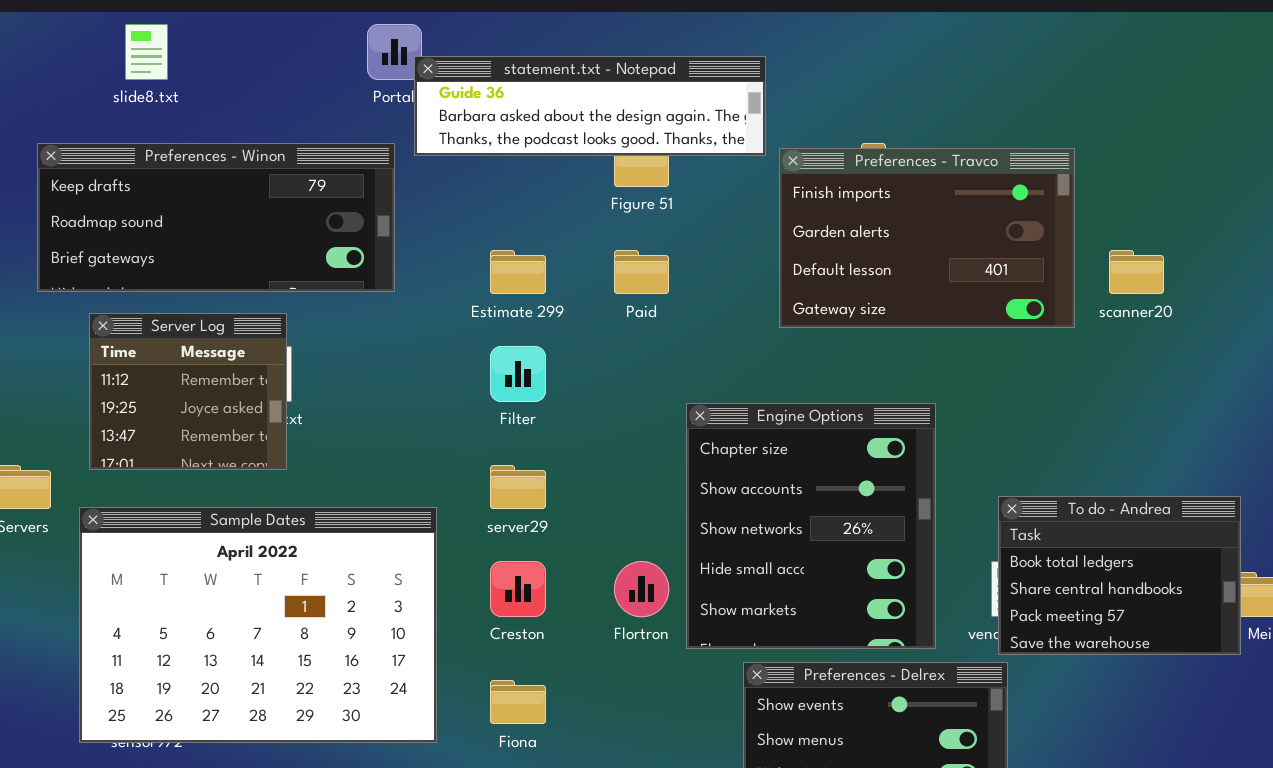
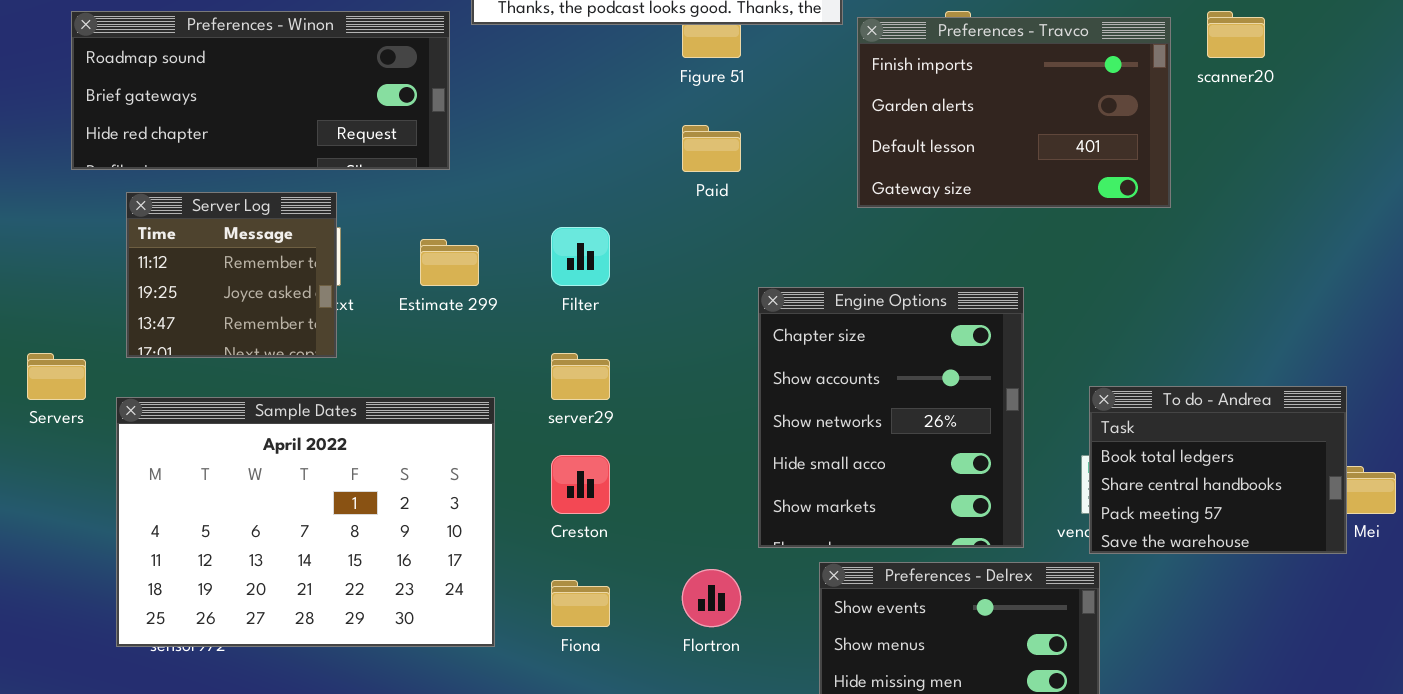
Preferences - Winon: [37,143,395,292] -> [71,11,450,170], scrolled down 1 row
Estimate 299: [490,250,546,294] -> [420,239,479,286], moved
scanner20: [1109,250,1164,294] -> [1207,11,1265,58], moved
Flortron: [614,561,669,617] -> [682,569,741,627], moved

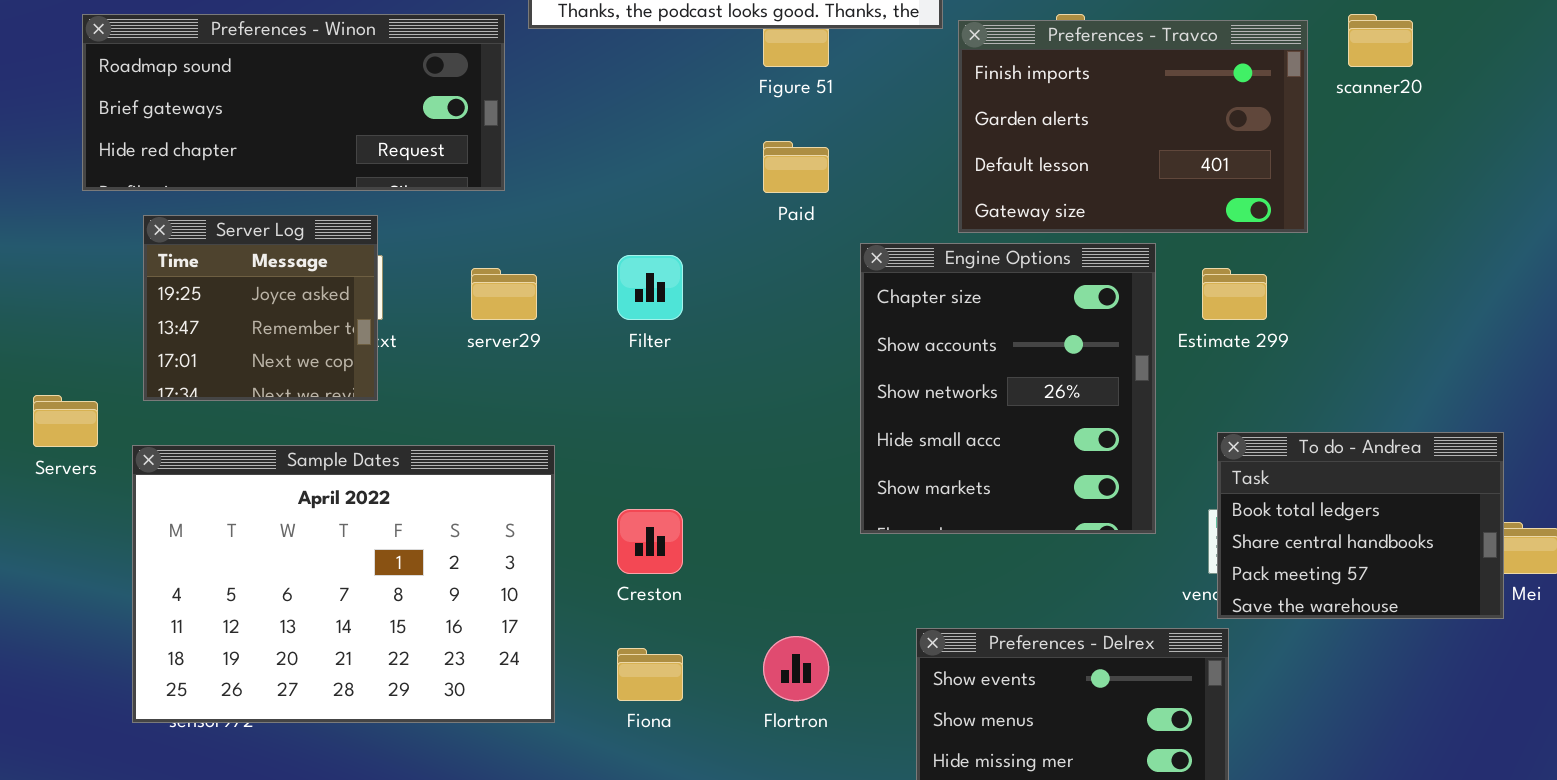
Server Log: [126,192,337,358] -> [143,215,378,401], scrolled down 1 row
Estimate 299: [420,239,479,286] -> [1202,268,1267,320], moved
Engine Options: [758,287,1024,548] -> [860,243,1156,534], moved
server29: [551,353,610,400] -> [471,268,537,320], moved

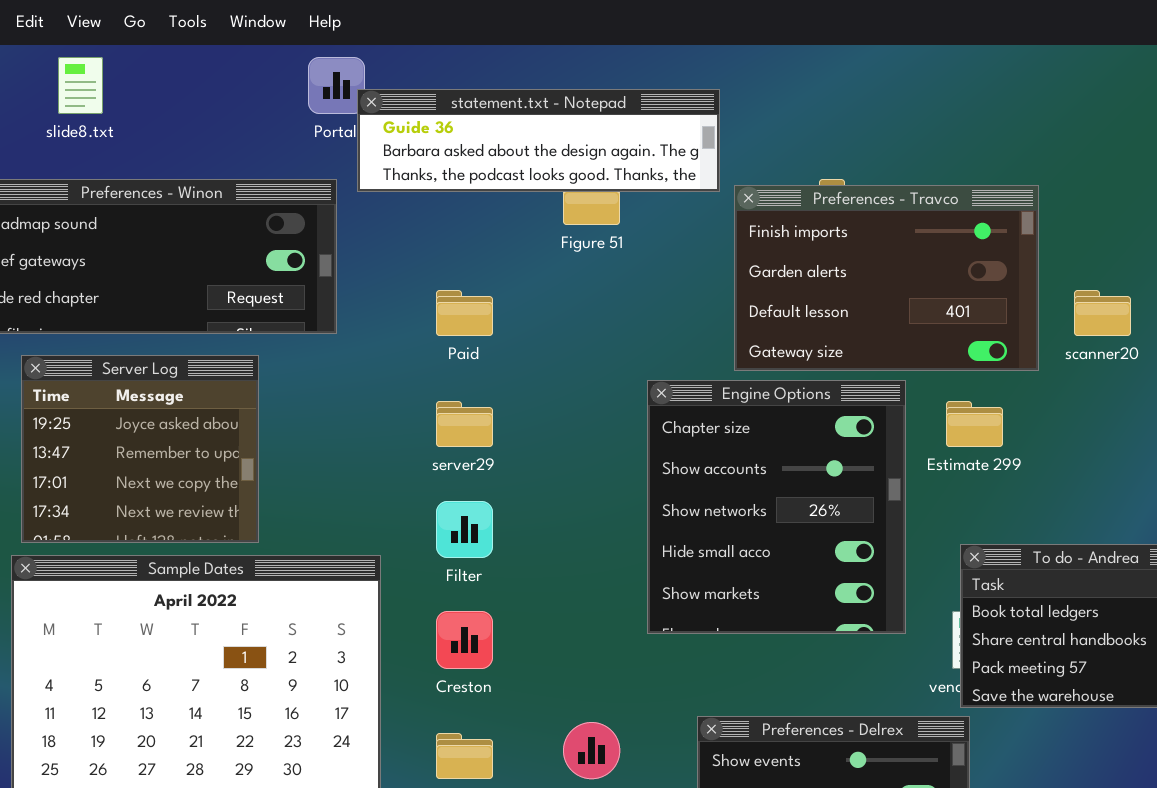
scanner20: [1348,14,1413,67] -> [1074,290,1131,336], moved
Paid: [763,141,829,193] -> [436,290,493,336], moved
Server Log: [143,215,378,401] -> [21,355,259,543], resized
Filter: [617,255,683,320] -> [436,501,493,558], moved
server29: [471,268,537,320] -> [436,401,493,447], moved

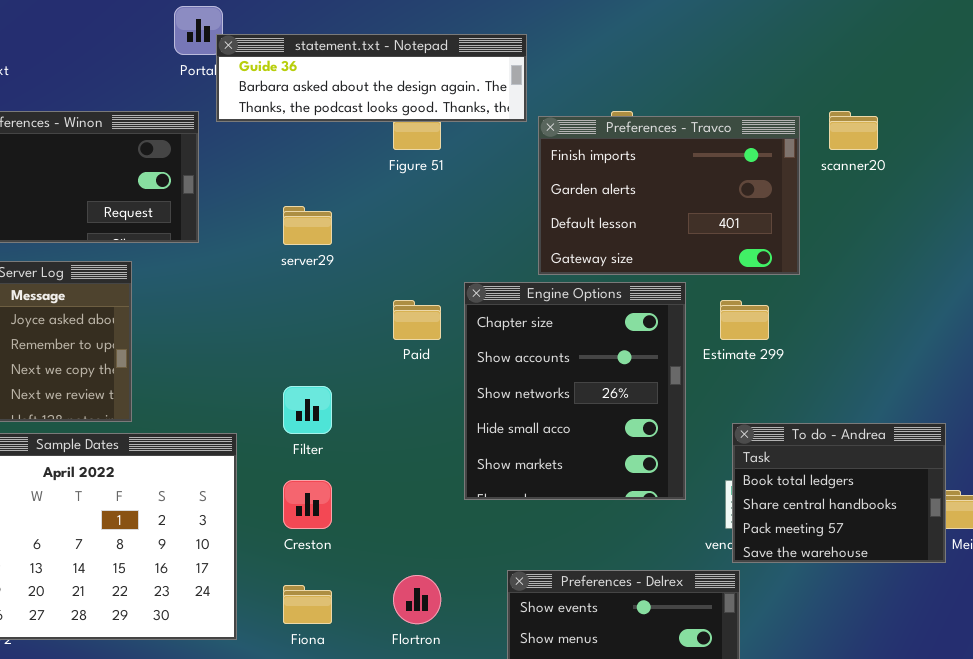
Paid: [436,290,493,336] -> [393,300,441,340], moved
scanner20: [1074,290,1131,336] -> [829,111,878,150], moved
server29: [436,401,493,447] -> [283,206,332,245], moved

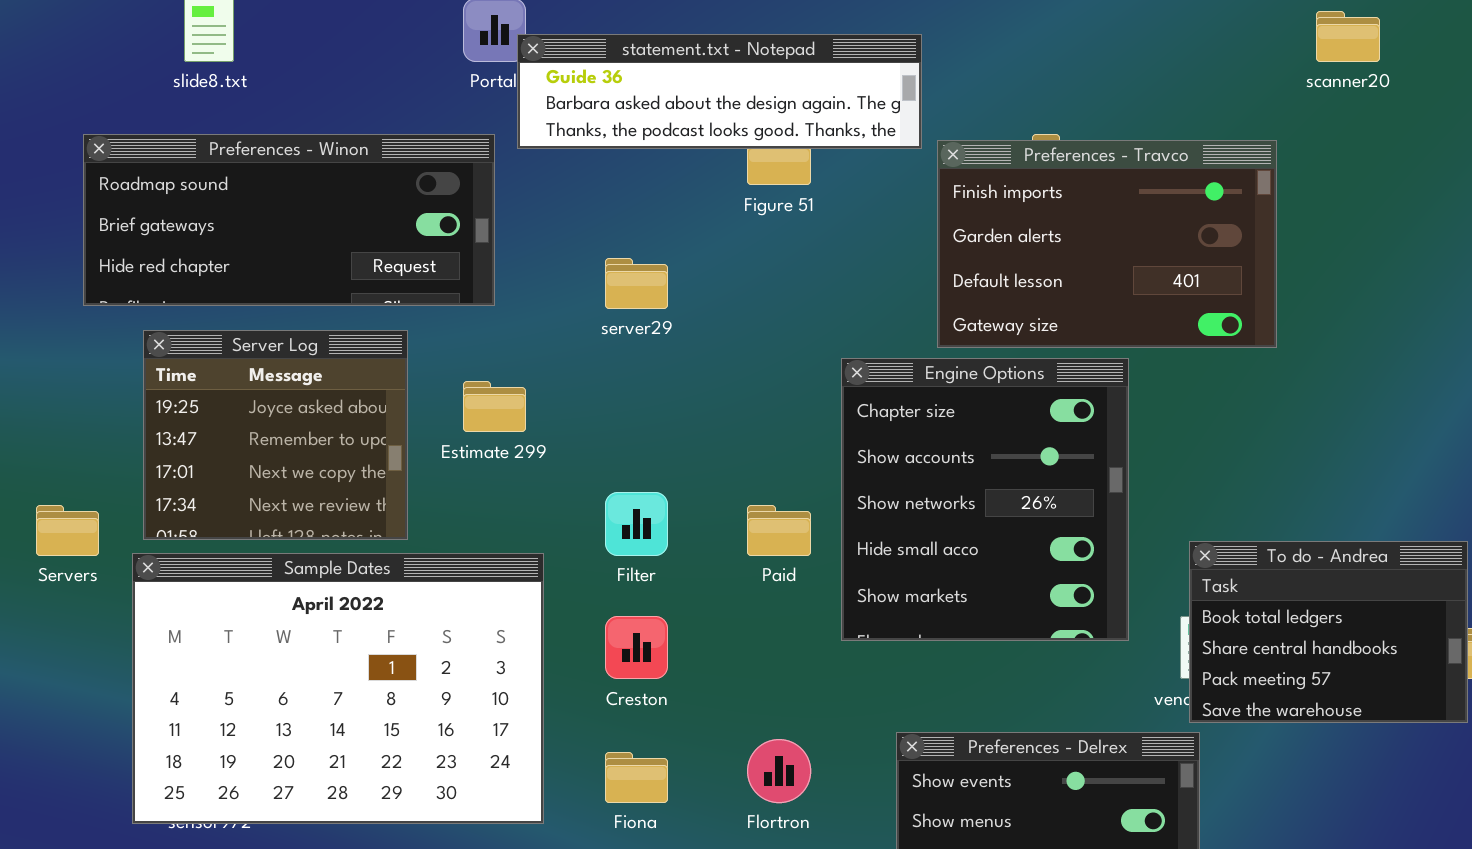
scanner20: [829,111,878,150] -> [1316,11,1380,62], moved
Paid: [393,300,441,340] -> [747,505,811,556], moved
Estimate 299: [720,300,769,340] -> [463,381,526,432], moved

